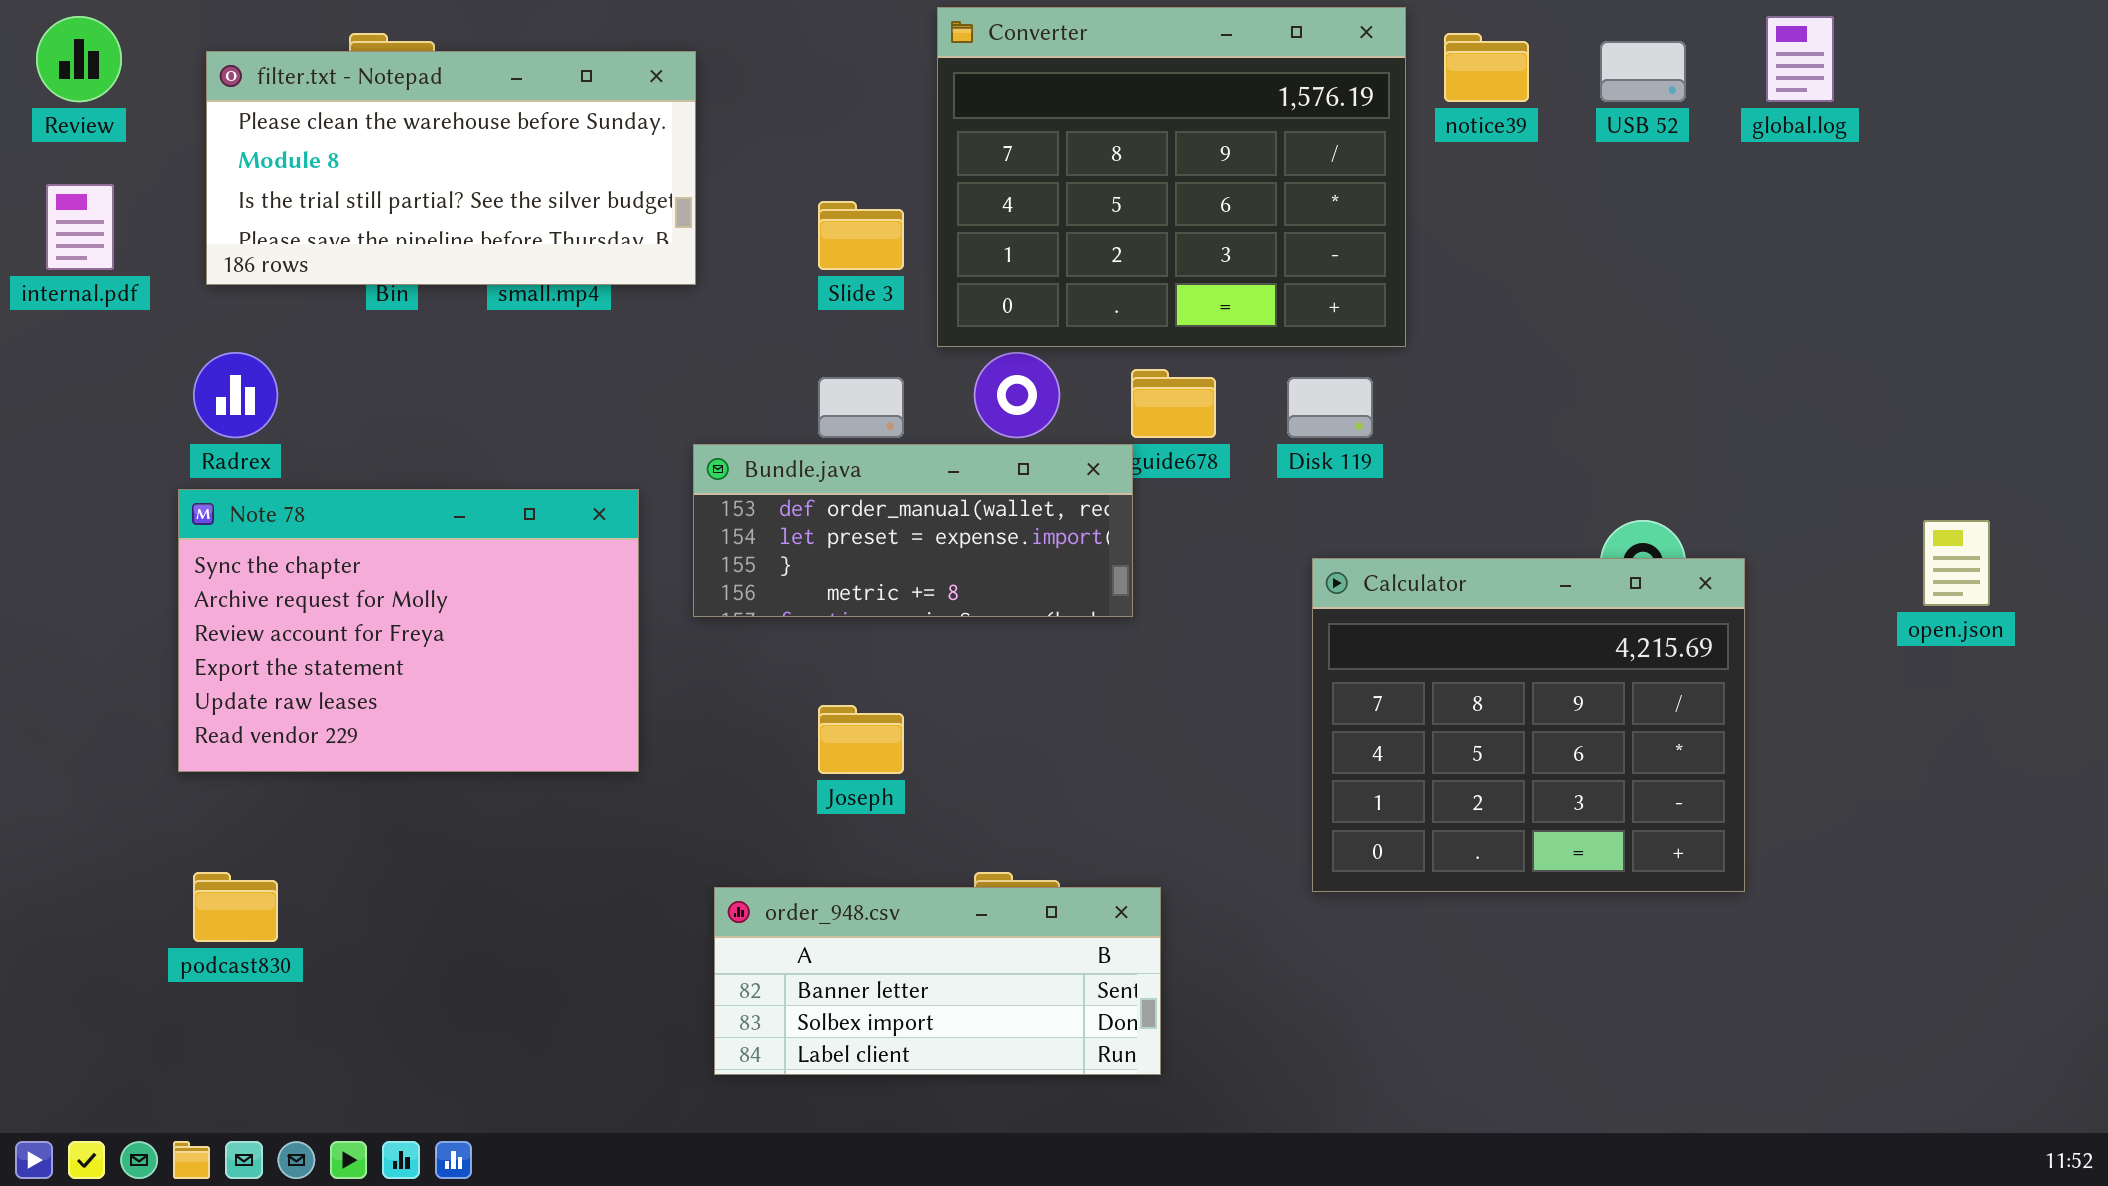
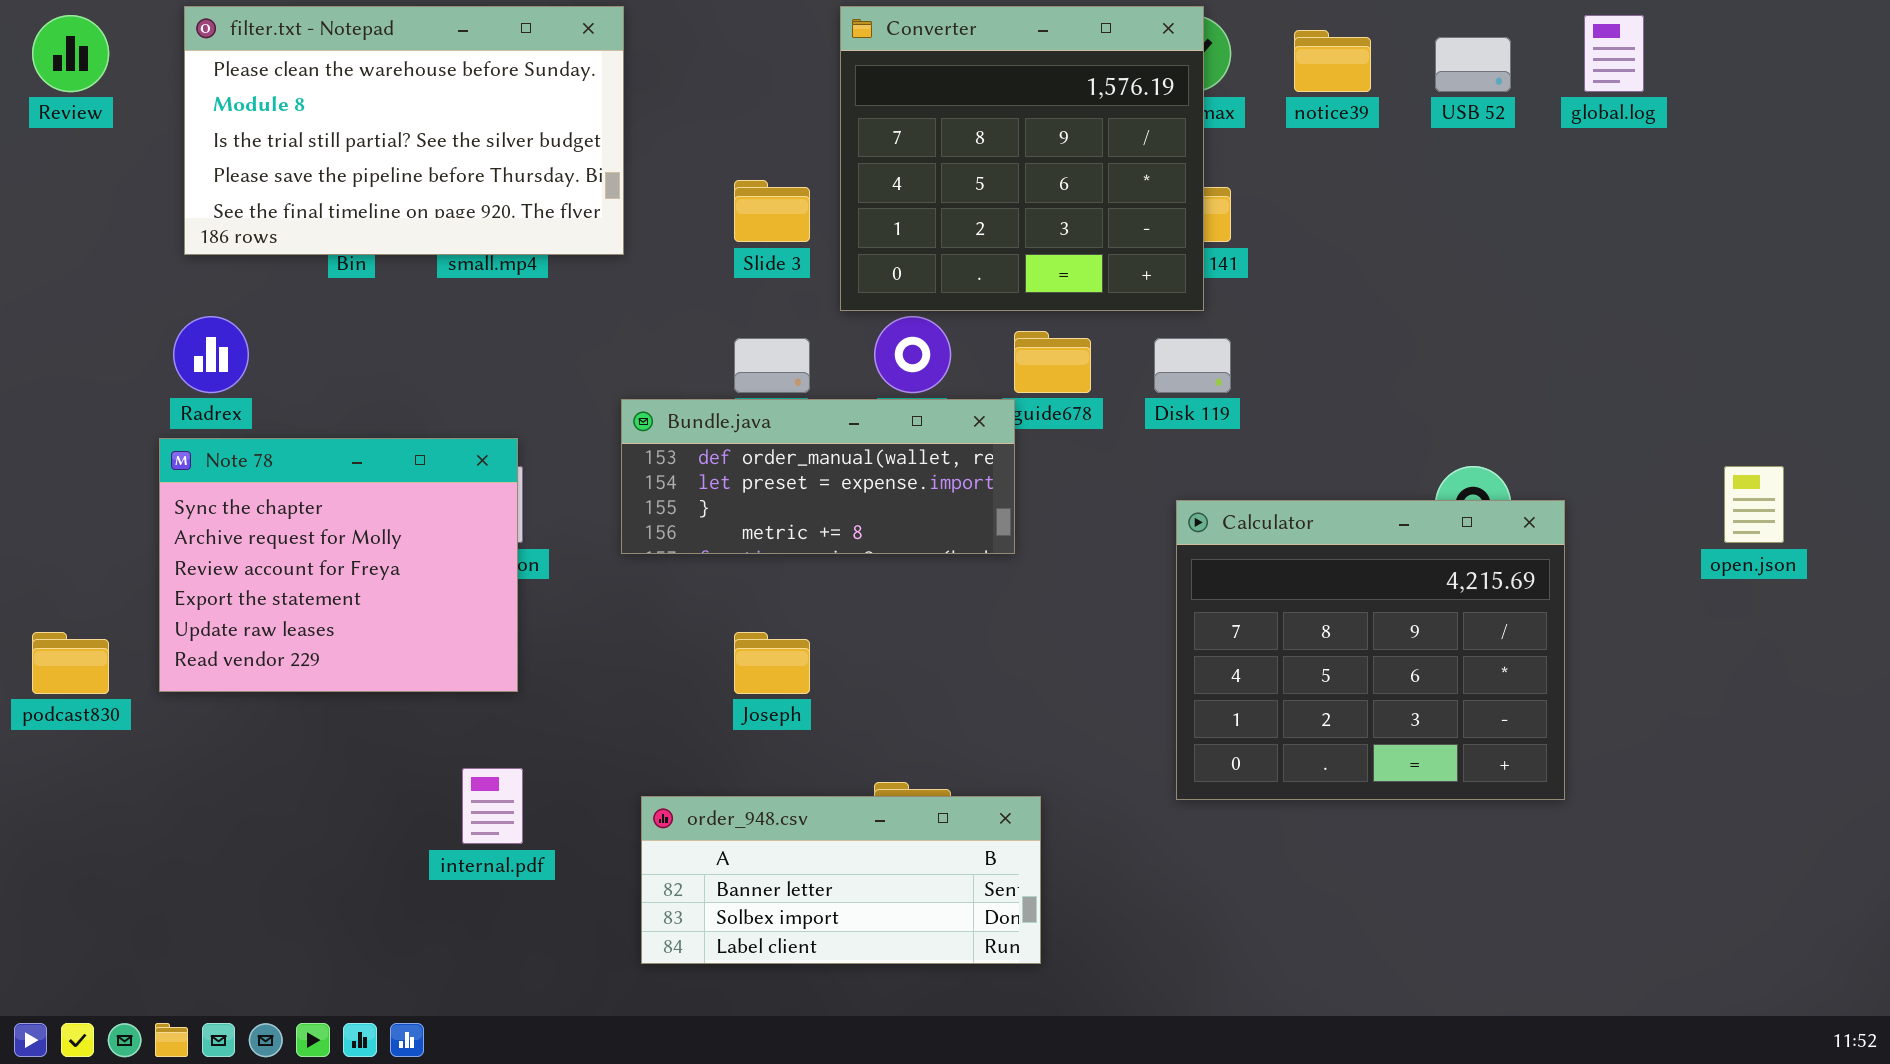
Converter: [937,7,1406,347] -> [840,6,1204,311], resized
filter.txt - Notepad: [206,51,696,285] -> [184,6,624,255], resized
internal.pdf: [46,184,114,270] -> [462,768,523,844], moved
Note 78: [178,489,639,772] -> [159,438,518,692], resized
podcast830: [193,872,278,942] -> [32,632,109,694], moved

